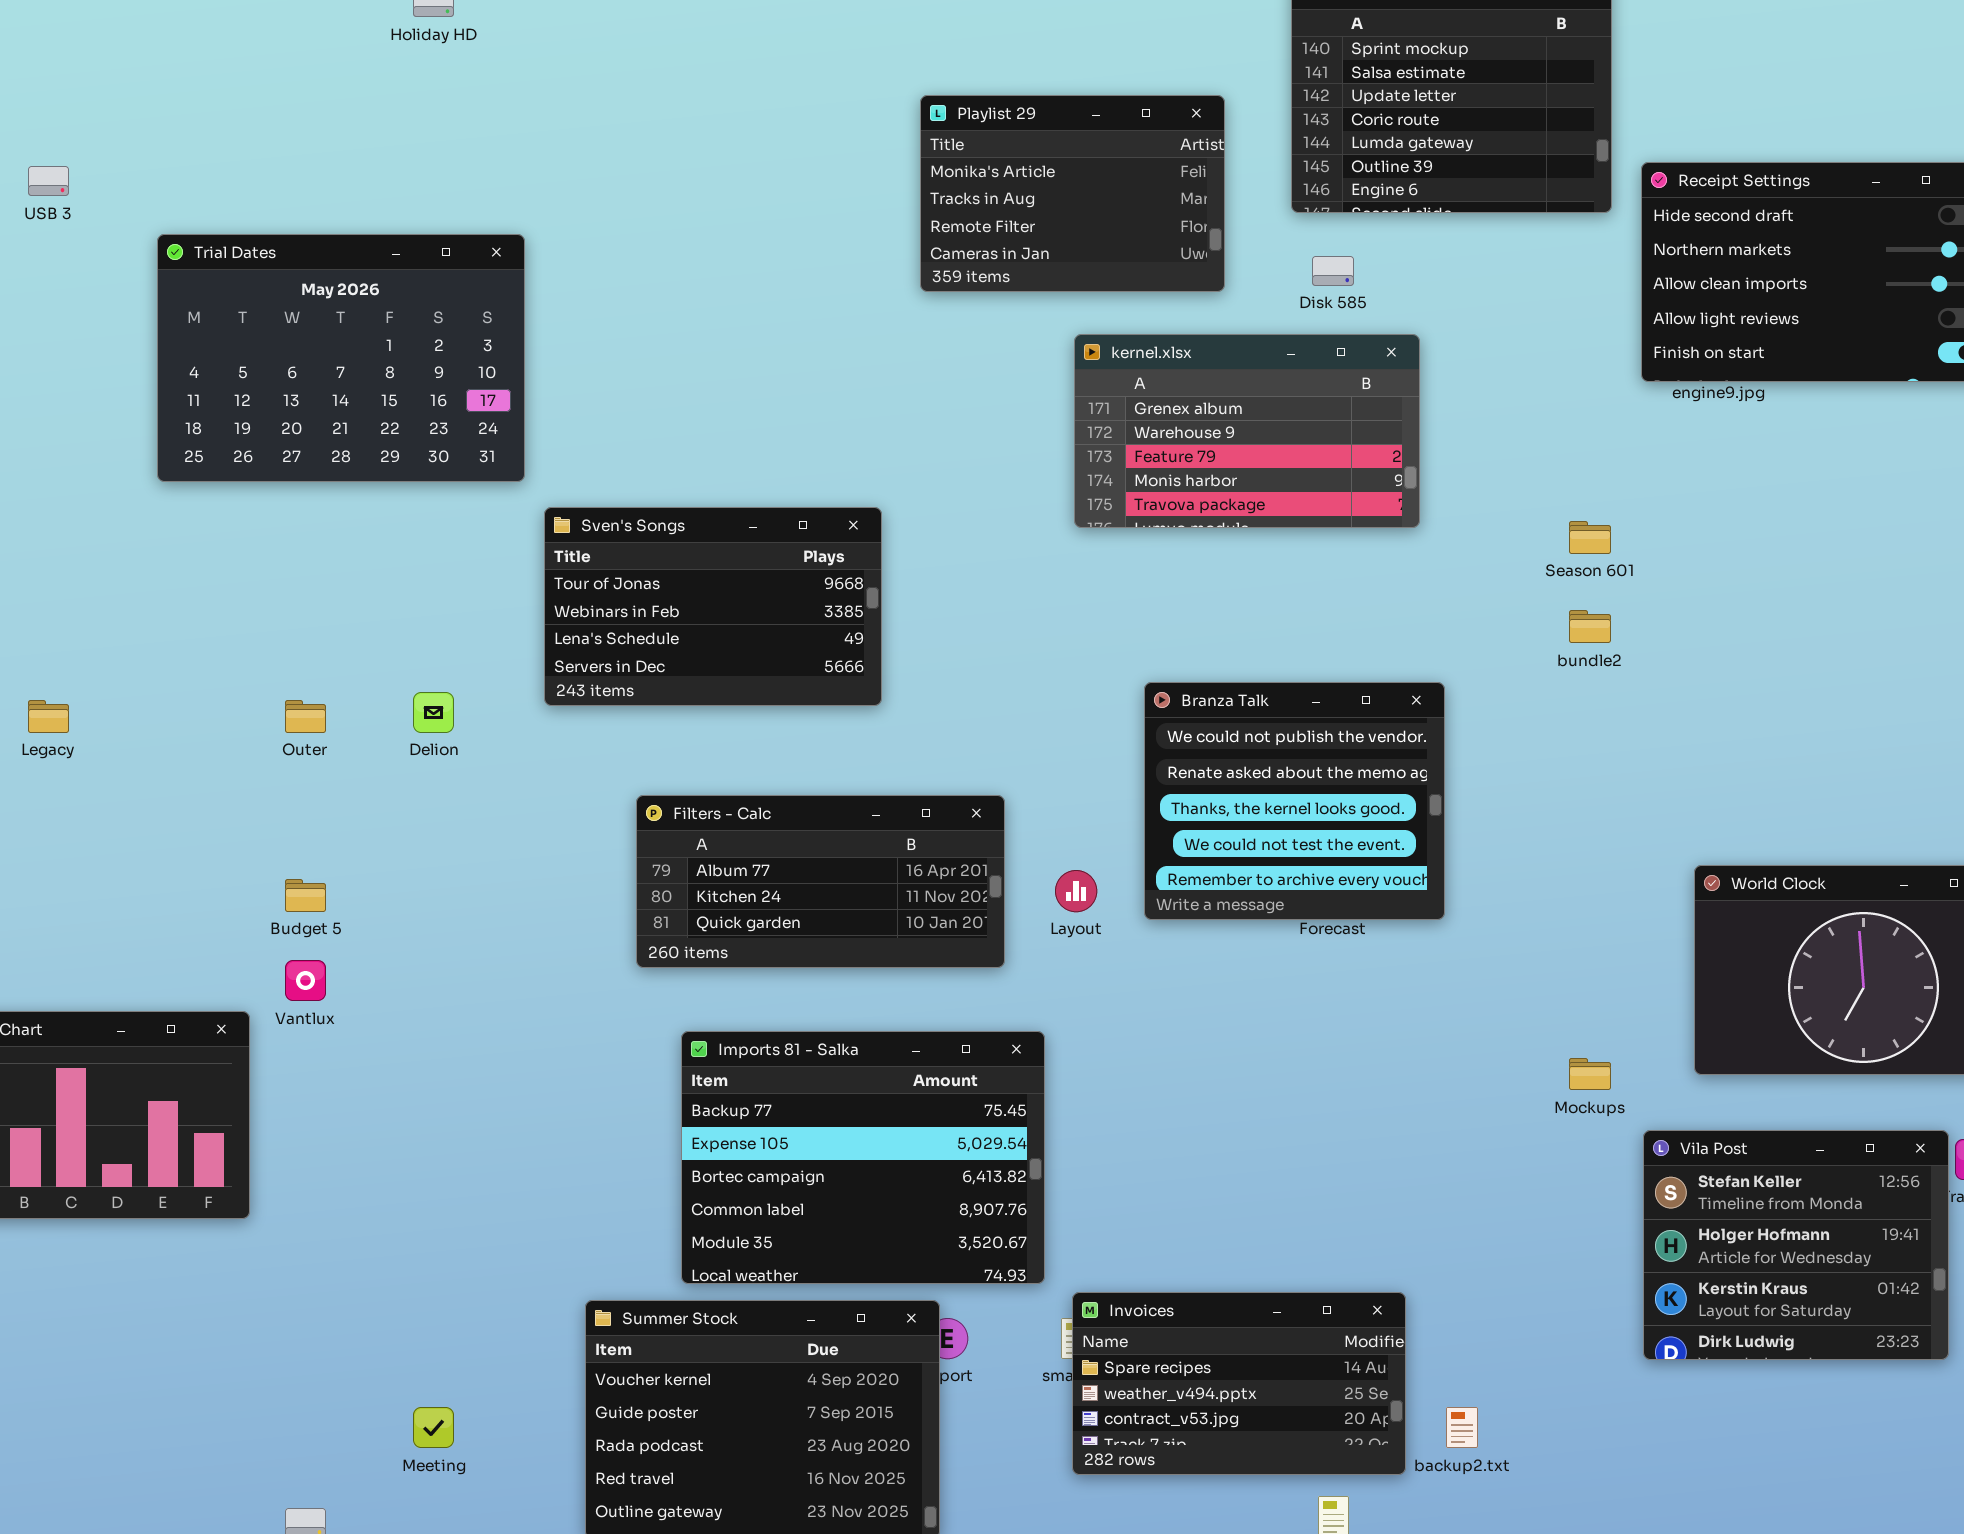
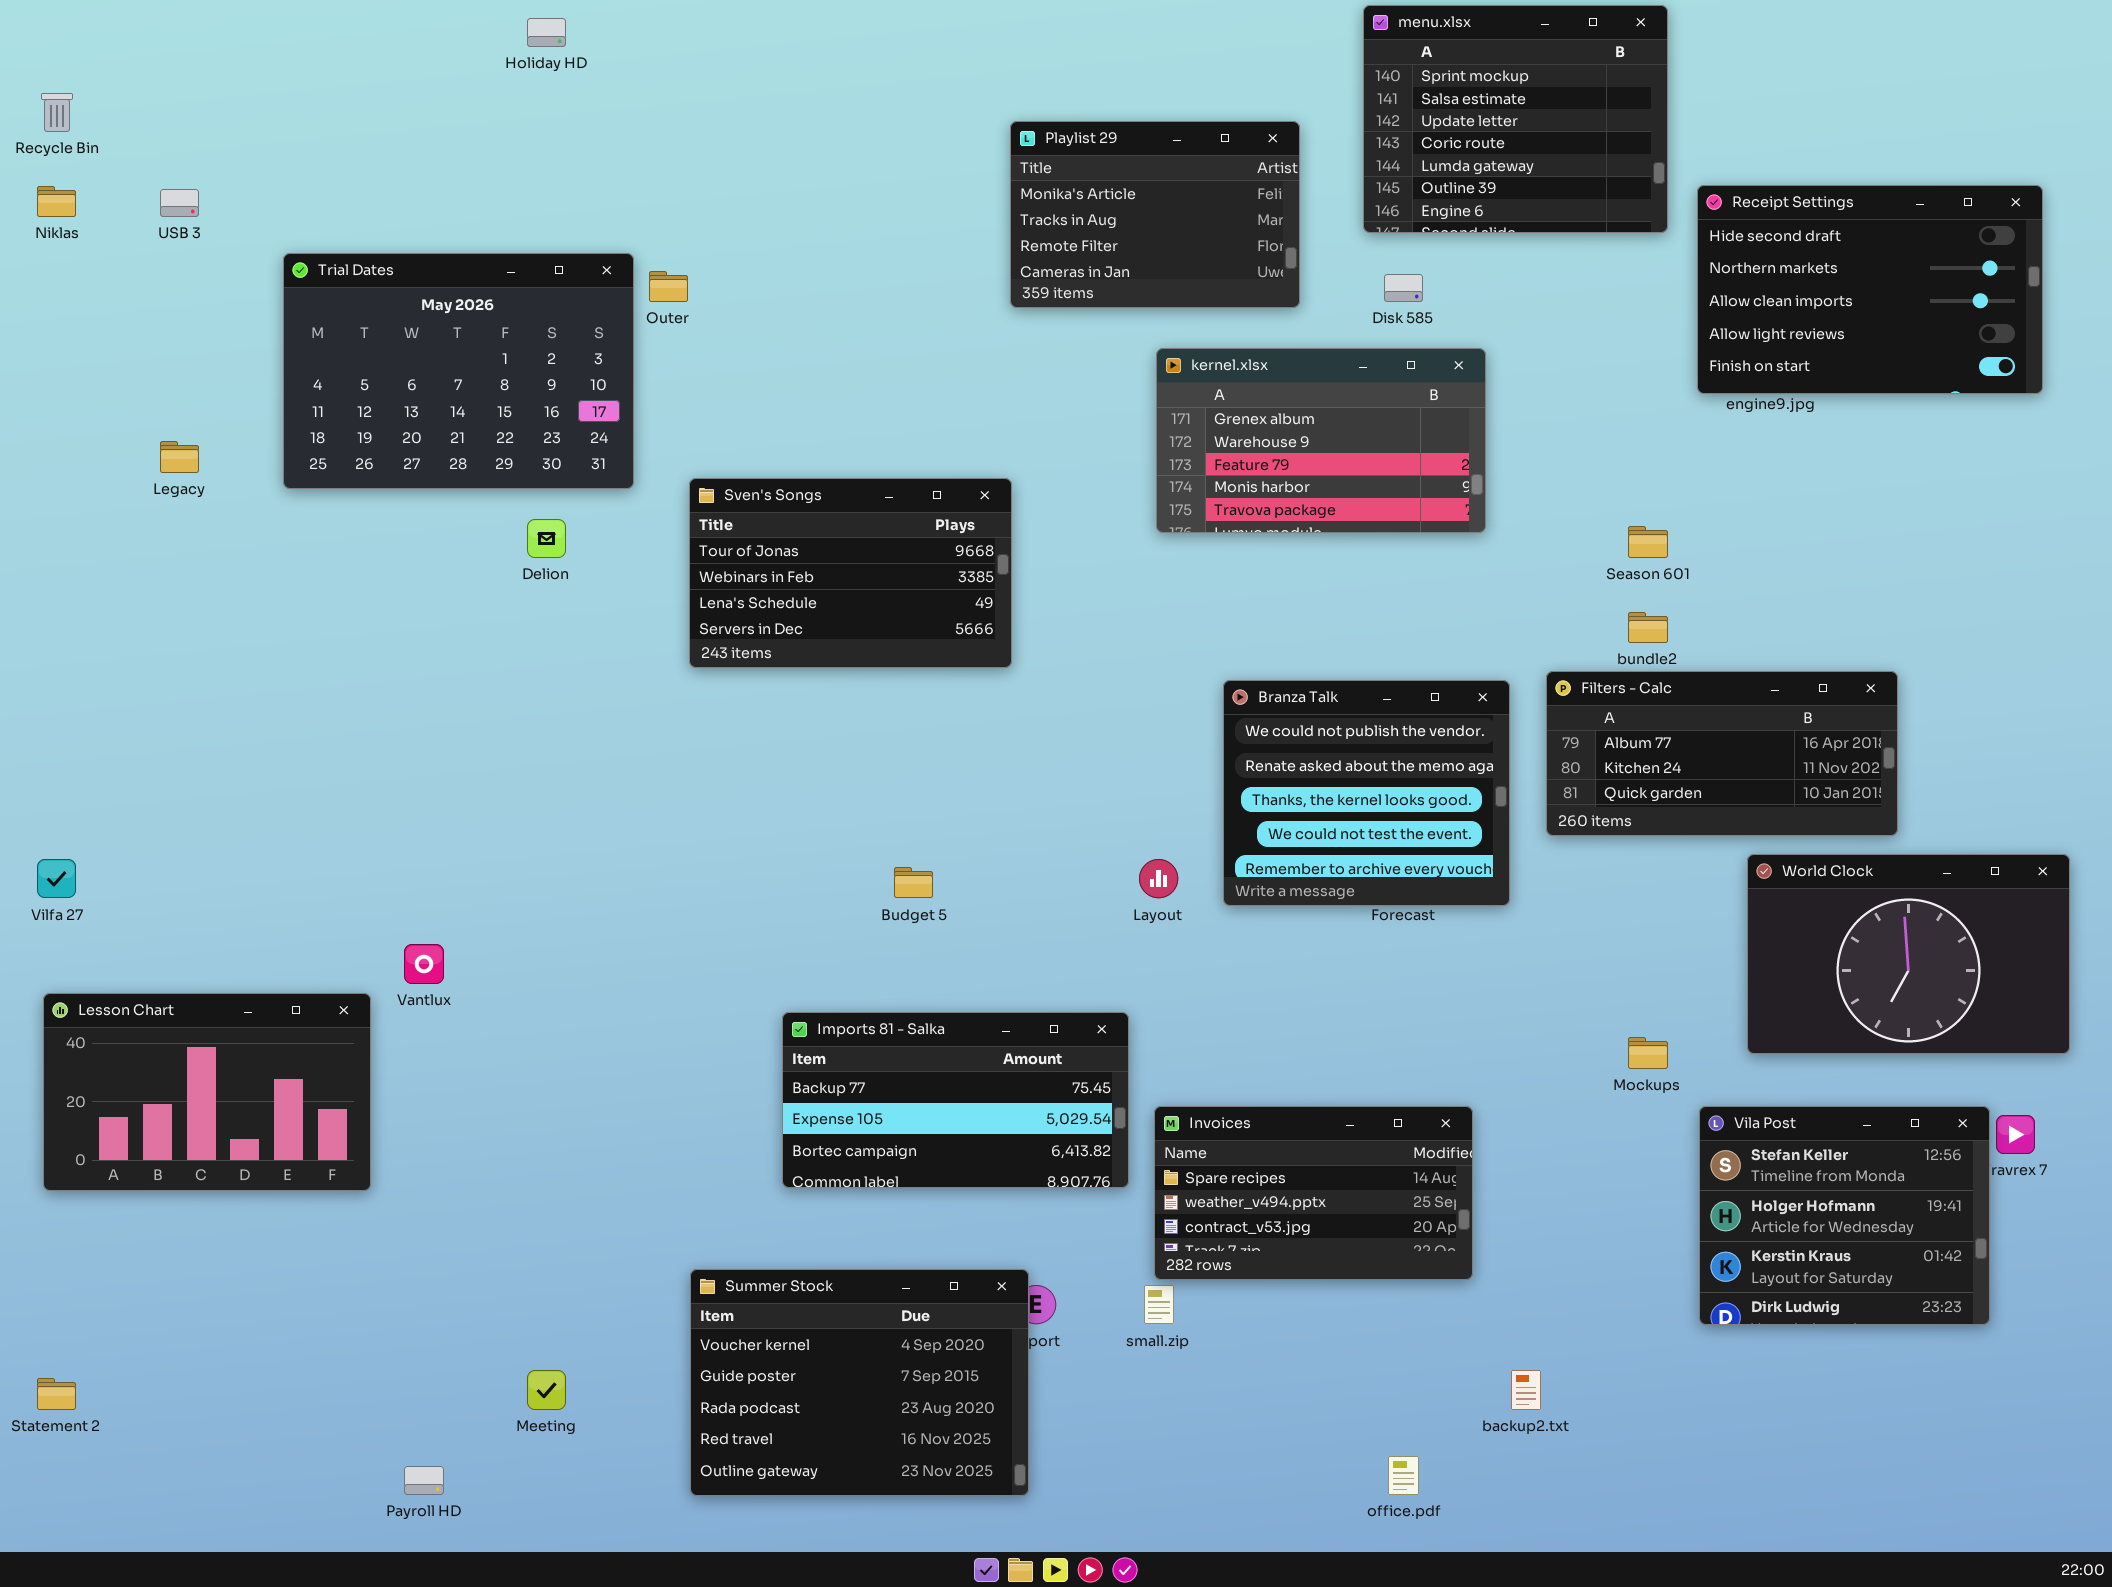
Sven's Songs: [544,507,882,706] -> [689,478,1012,668], moved
Delion: [413,692,454,733] -> [527,519,566,558], moved
Legacy: [28,700,69,733] -> [160,441,199,473], moved
Outer: [285,700,326,733] -> [649,271,688,302], moved
Filters - Calc: [636,795,1005,968] -> [1546,671,1898,836], moved
Budget 5: [285,879,326,912] -> [894,867,933,898], moved
Imports 81 - Salka: [681,1031,1045,1284] -> [782,1012,1129,1188], resized
Invoices: [1072,1292,1406,1475] -> [1154,1106,1473,1280], moved

